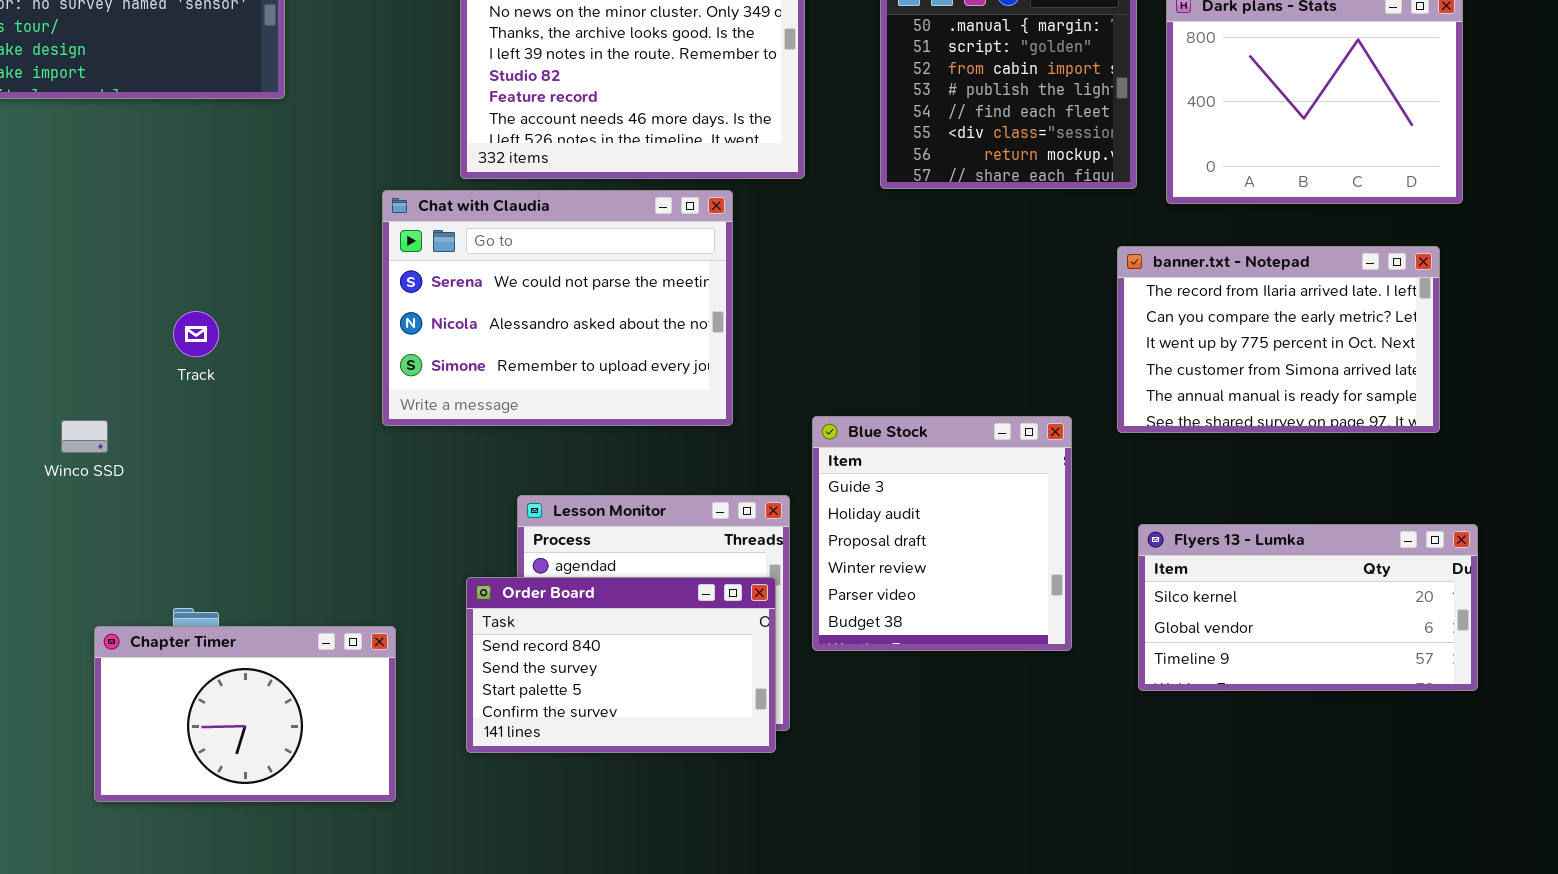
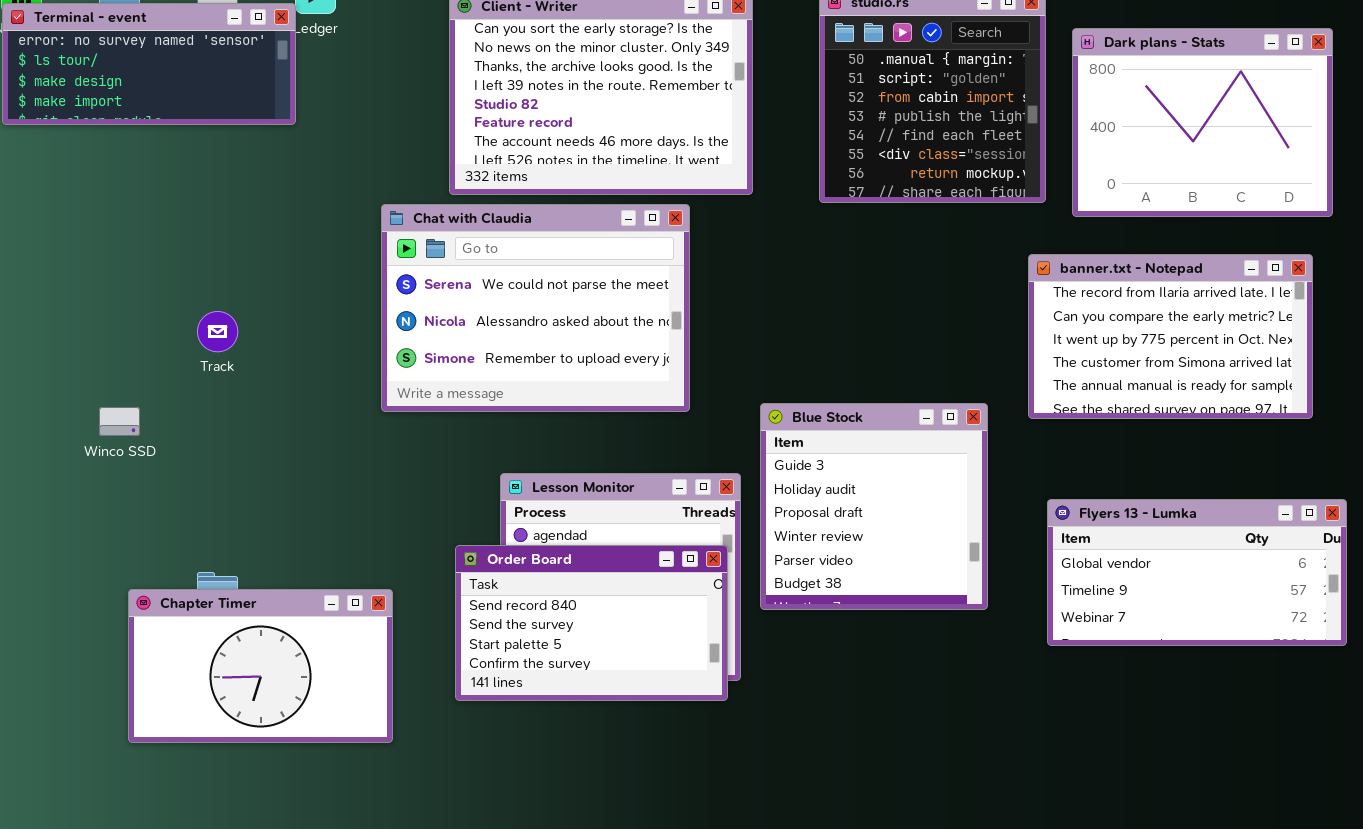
Flyers 13 - Lumka: [1138,524,1478,691] -> [1047,499,1347,646], scrolled down 1 row

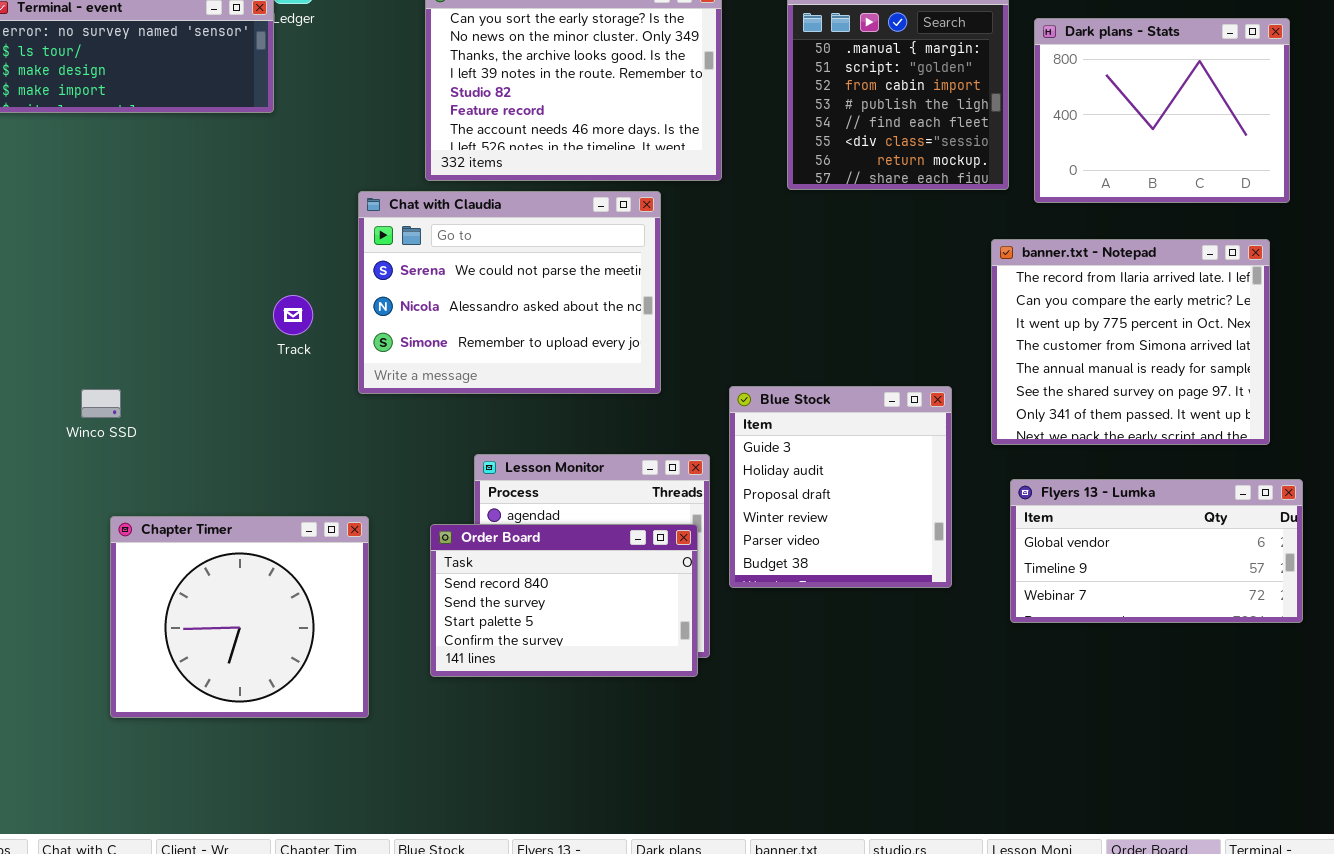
banner.txt - Notepad: [1028,254,1313,419] -> [991,239,1270,445], resized
Track: [197,311,238,352] -> [273,295,313,335], moved
Chapter Timer: [128,589,393,743] -> [110,516,369,718], resized

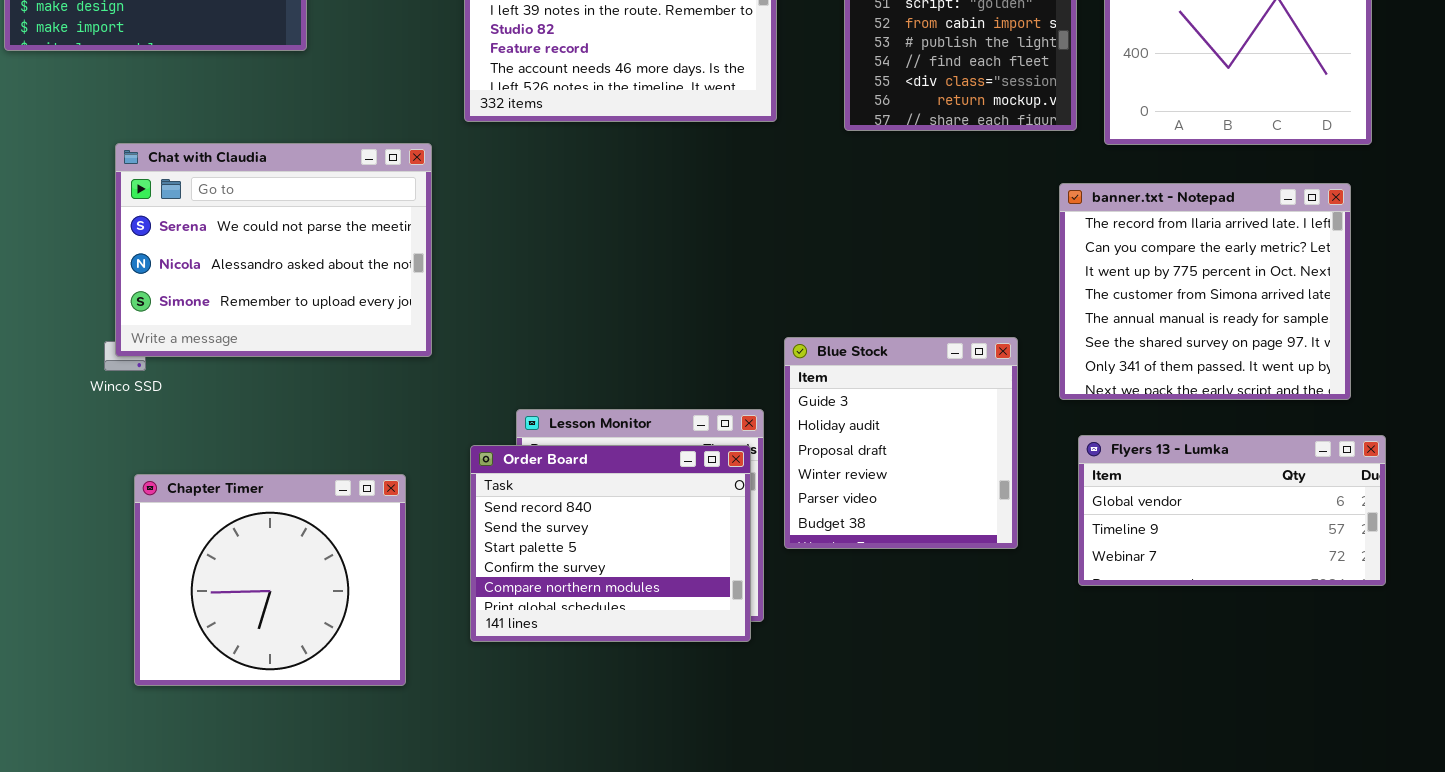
Chat with Claudia: [358,191,661,394] -> [115,143,432,357], moved
Order Board: [430,524,698,677] -> [470,445,751,642], resized

